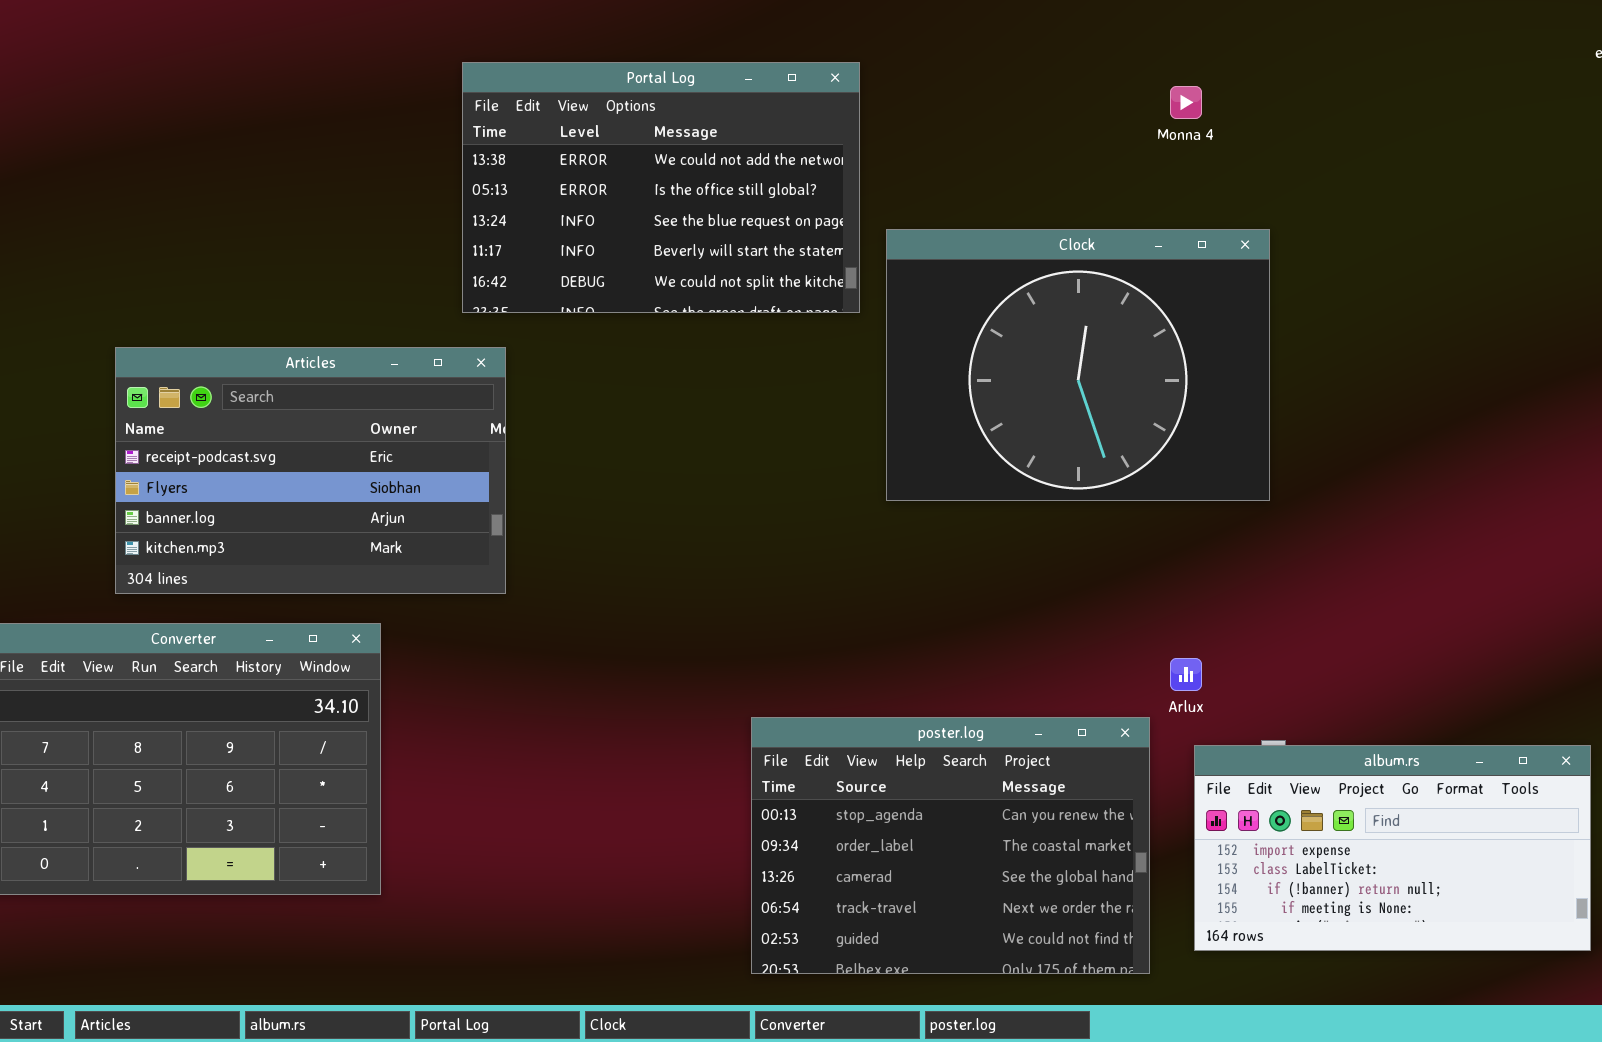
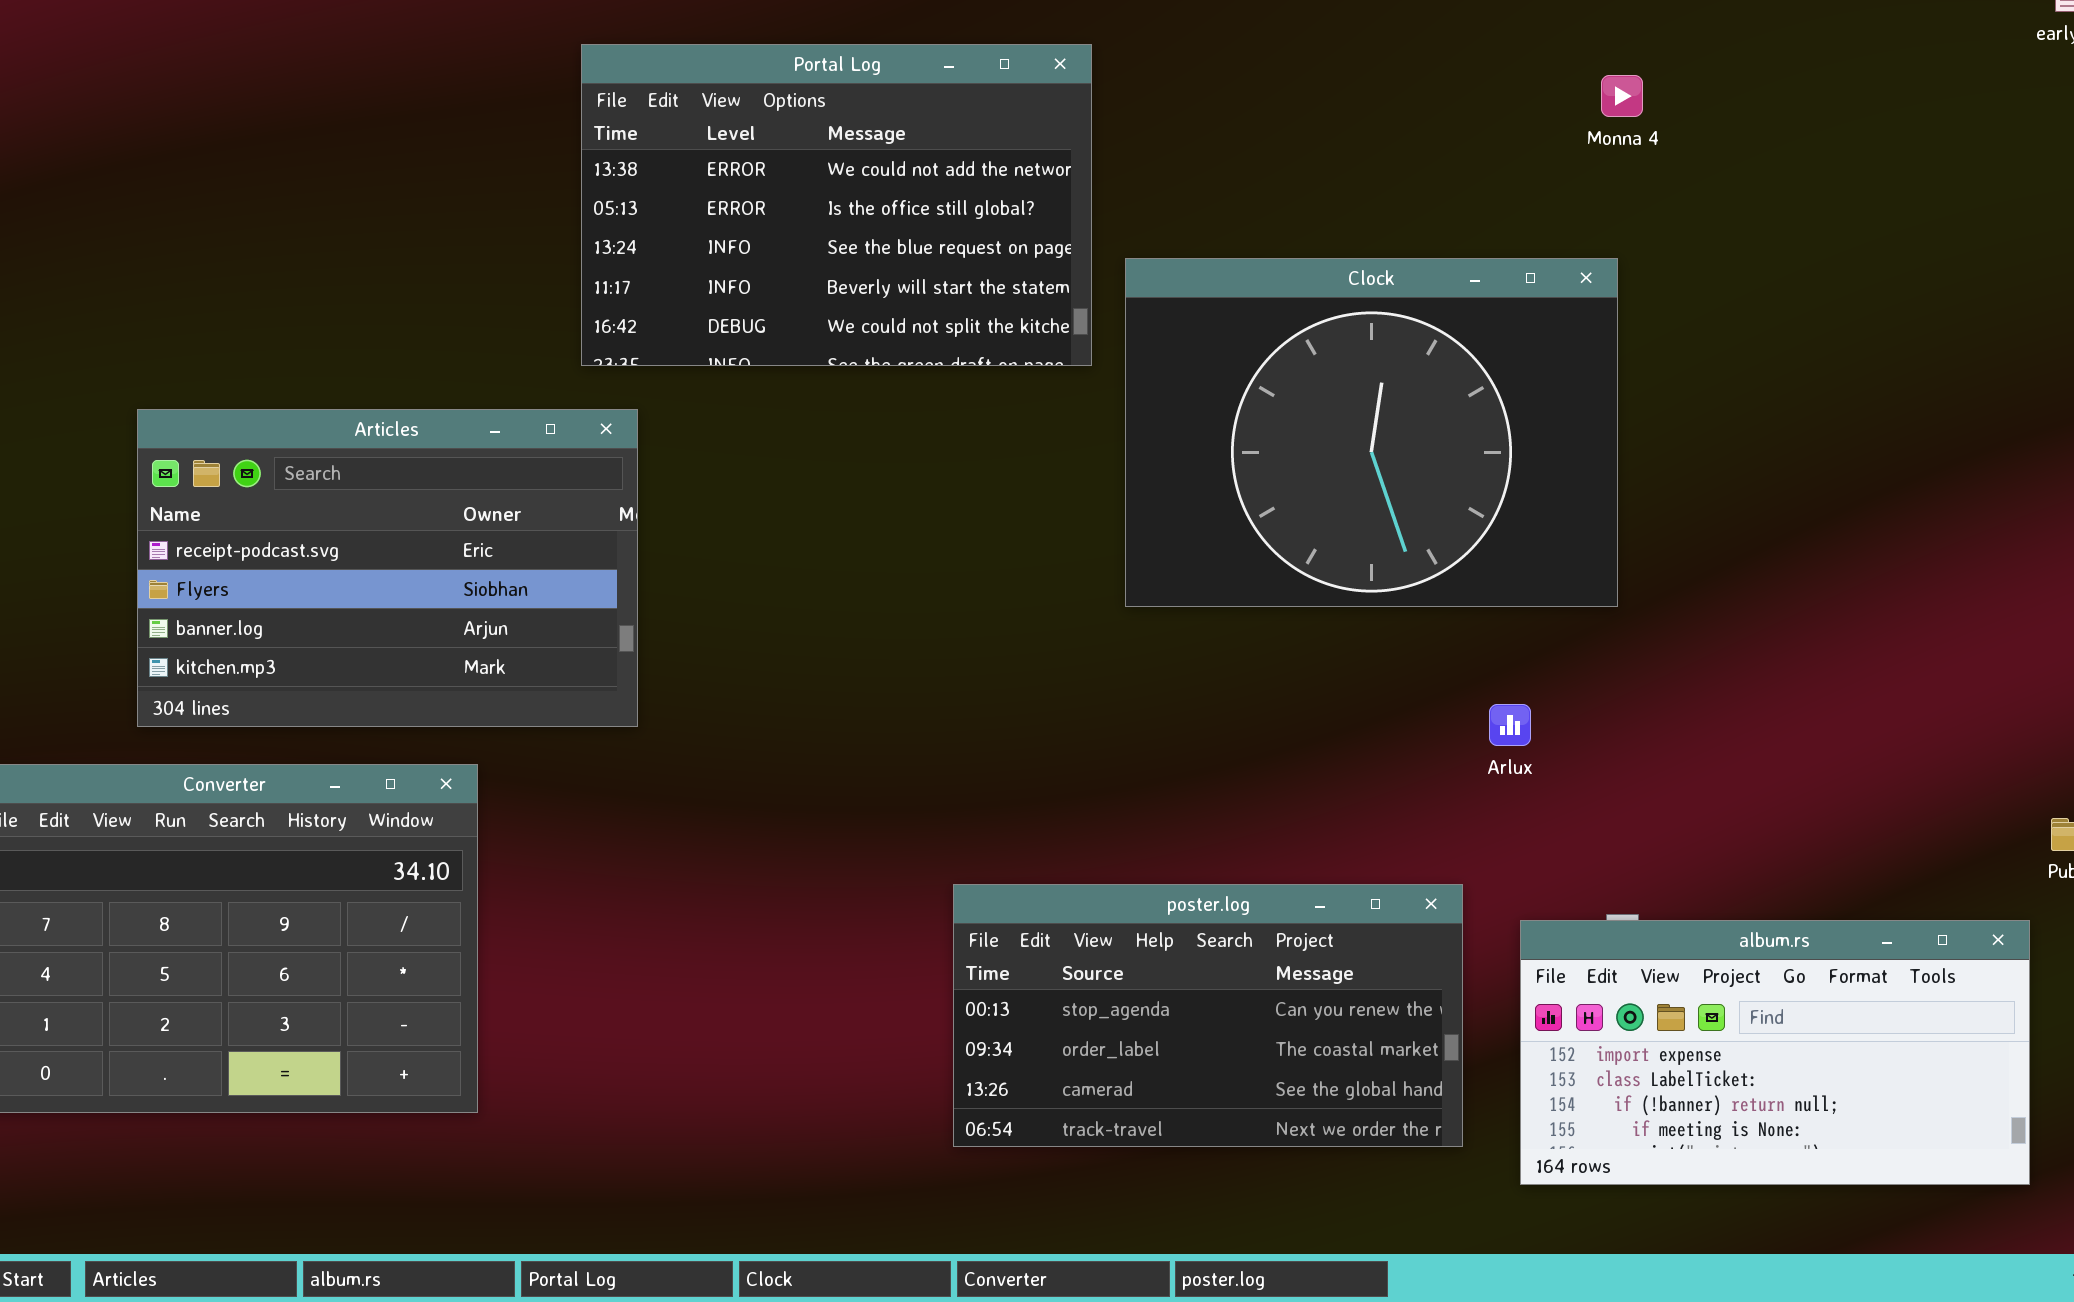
Monna 4: [1170,86,1202,119] -> [1601,75,1643,117], moved
Arlux: [1170,658,1202,691] -> [1489,704,1531,746], moved
poster.log: [751,717,1150,974] -> [953,884,1463,1147], resized

